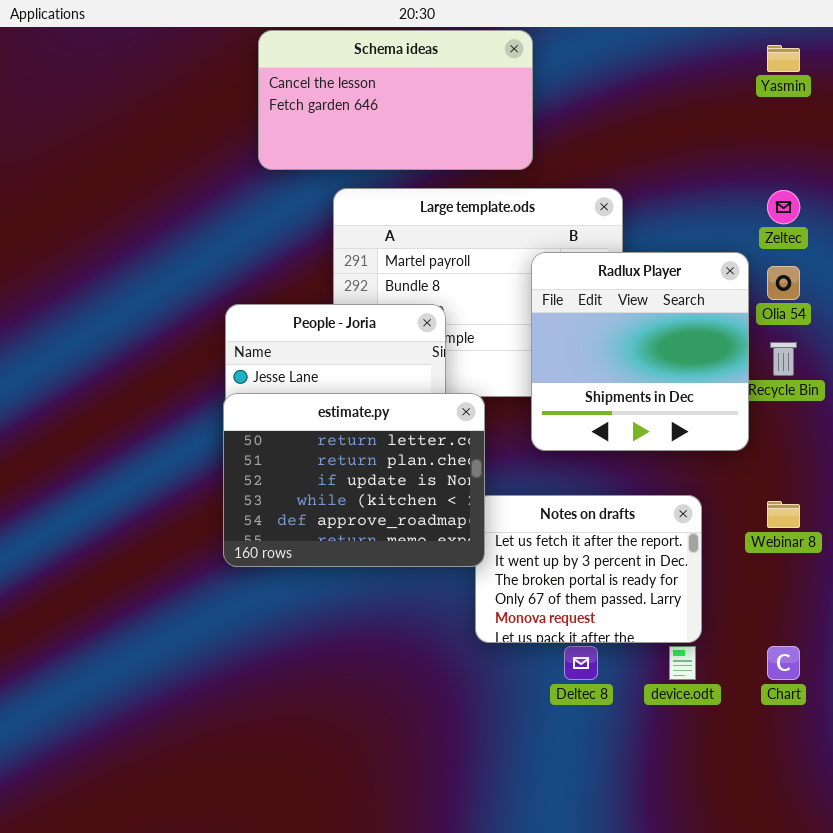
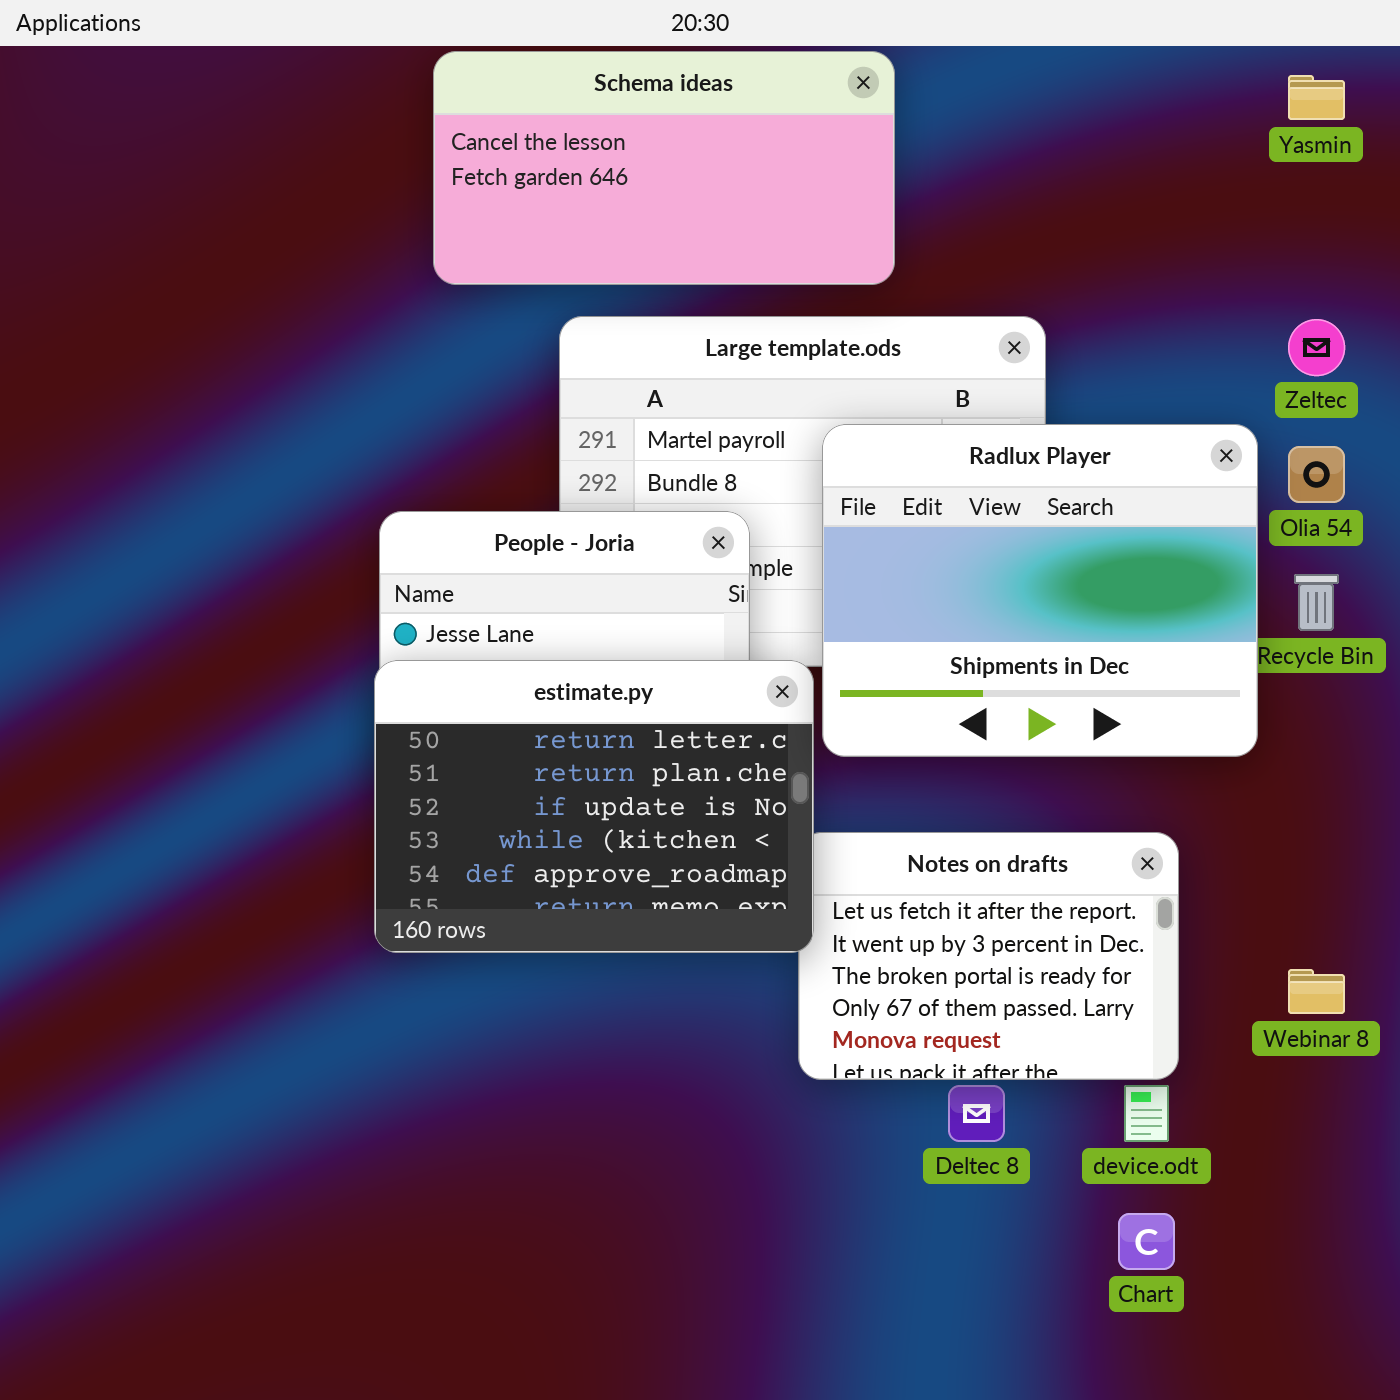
Radlux Player: [531,252,749,451] -> [822,424,1258,757], resized
Webinar 8: [767,501,800,528] -> [1288,969,1345,1014], moved
Chart: [767,646,800,680] -> [1118,1213,1175,1270], moved

